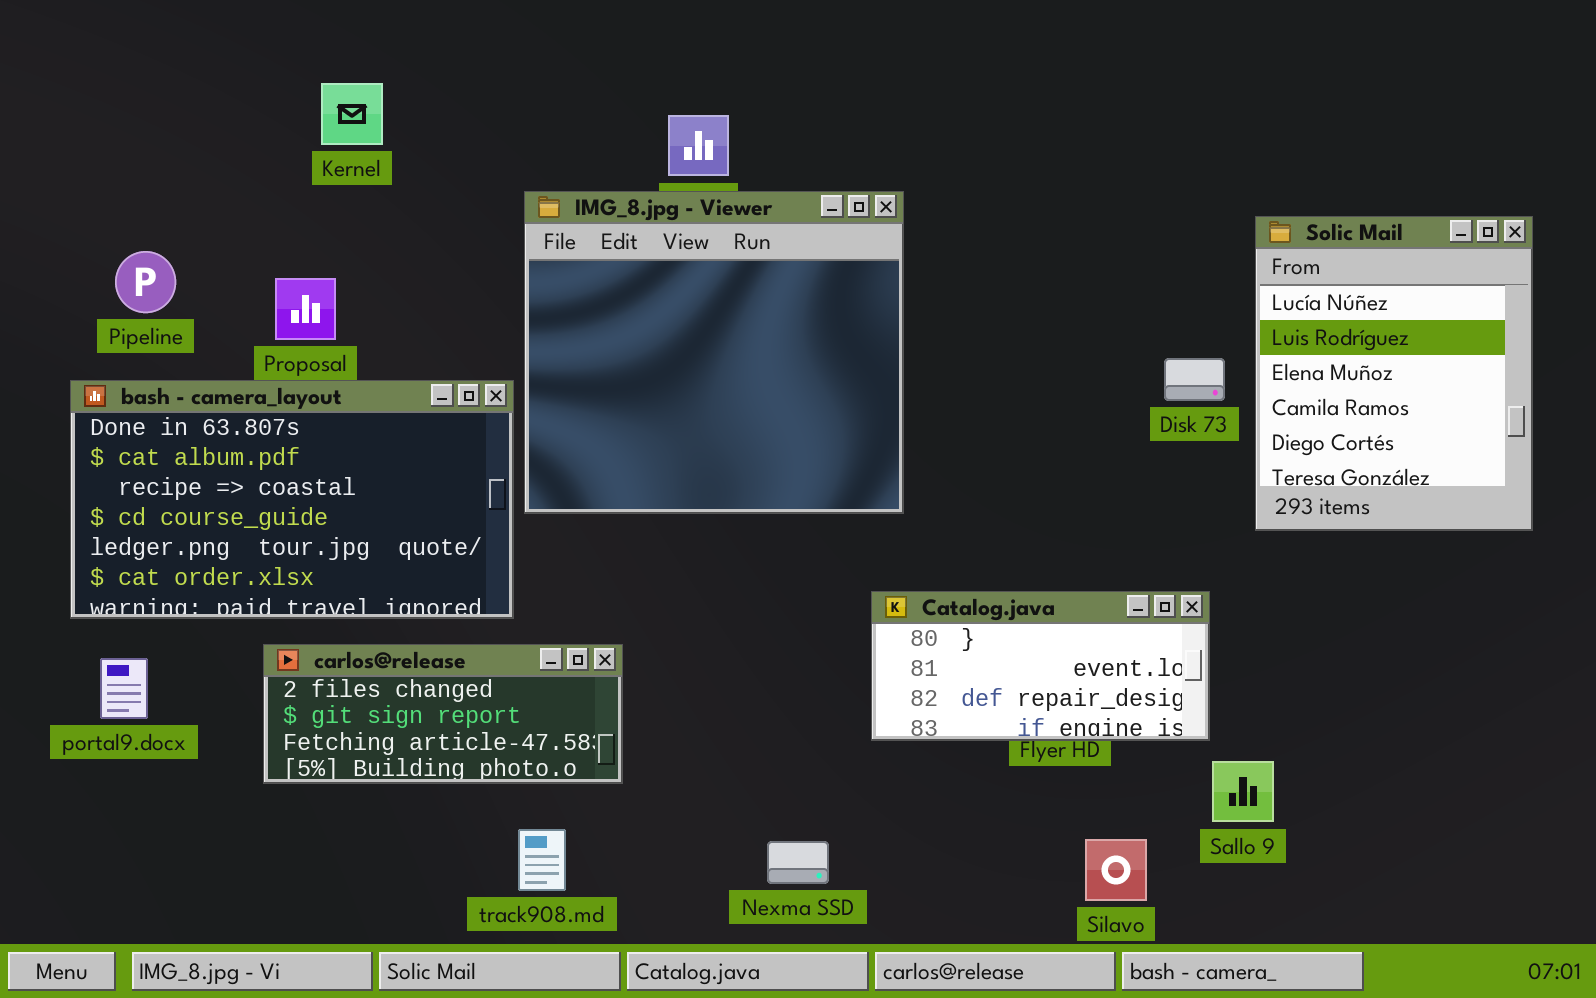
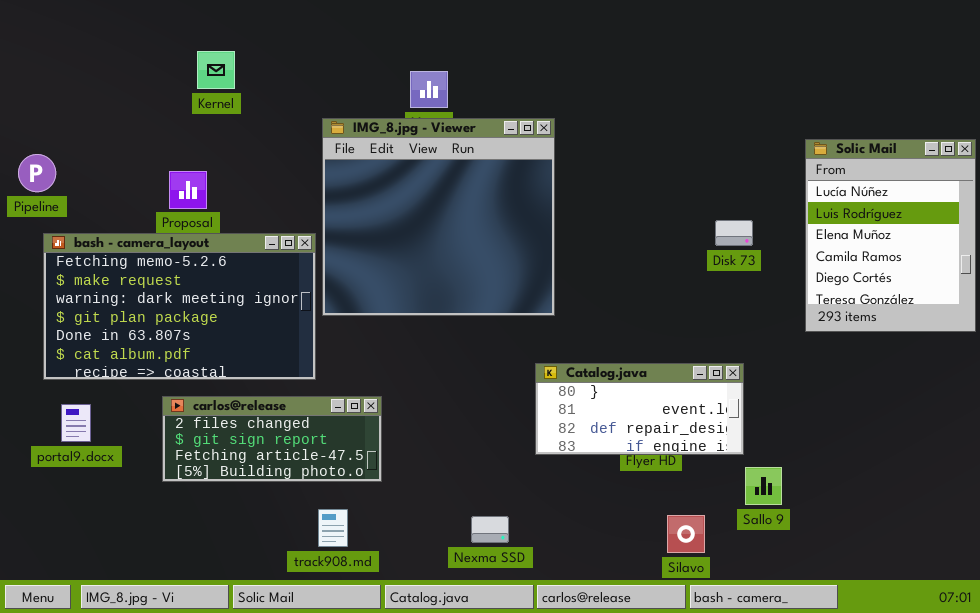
Solic Mail: [1255,216,1533,531] -> [805,139,976,332], moved
Pipeline: [115,251,176,313] -> [18,154,56,192], moved
bash - camera_layout: [70,380,514,619] -> [43,233,316,380], scrolled up 4 rows

